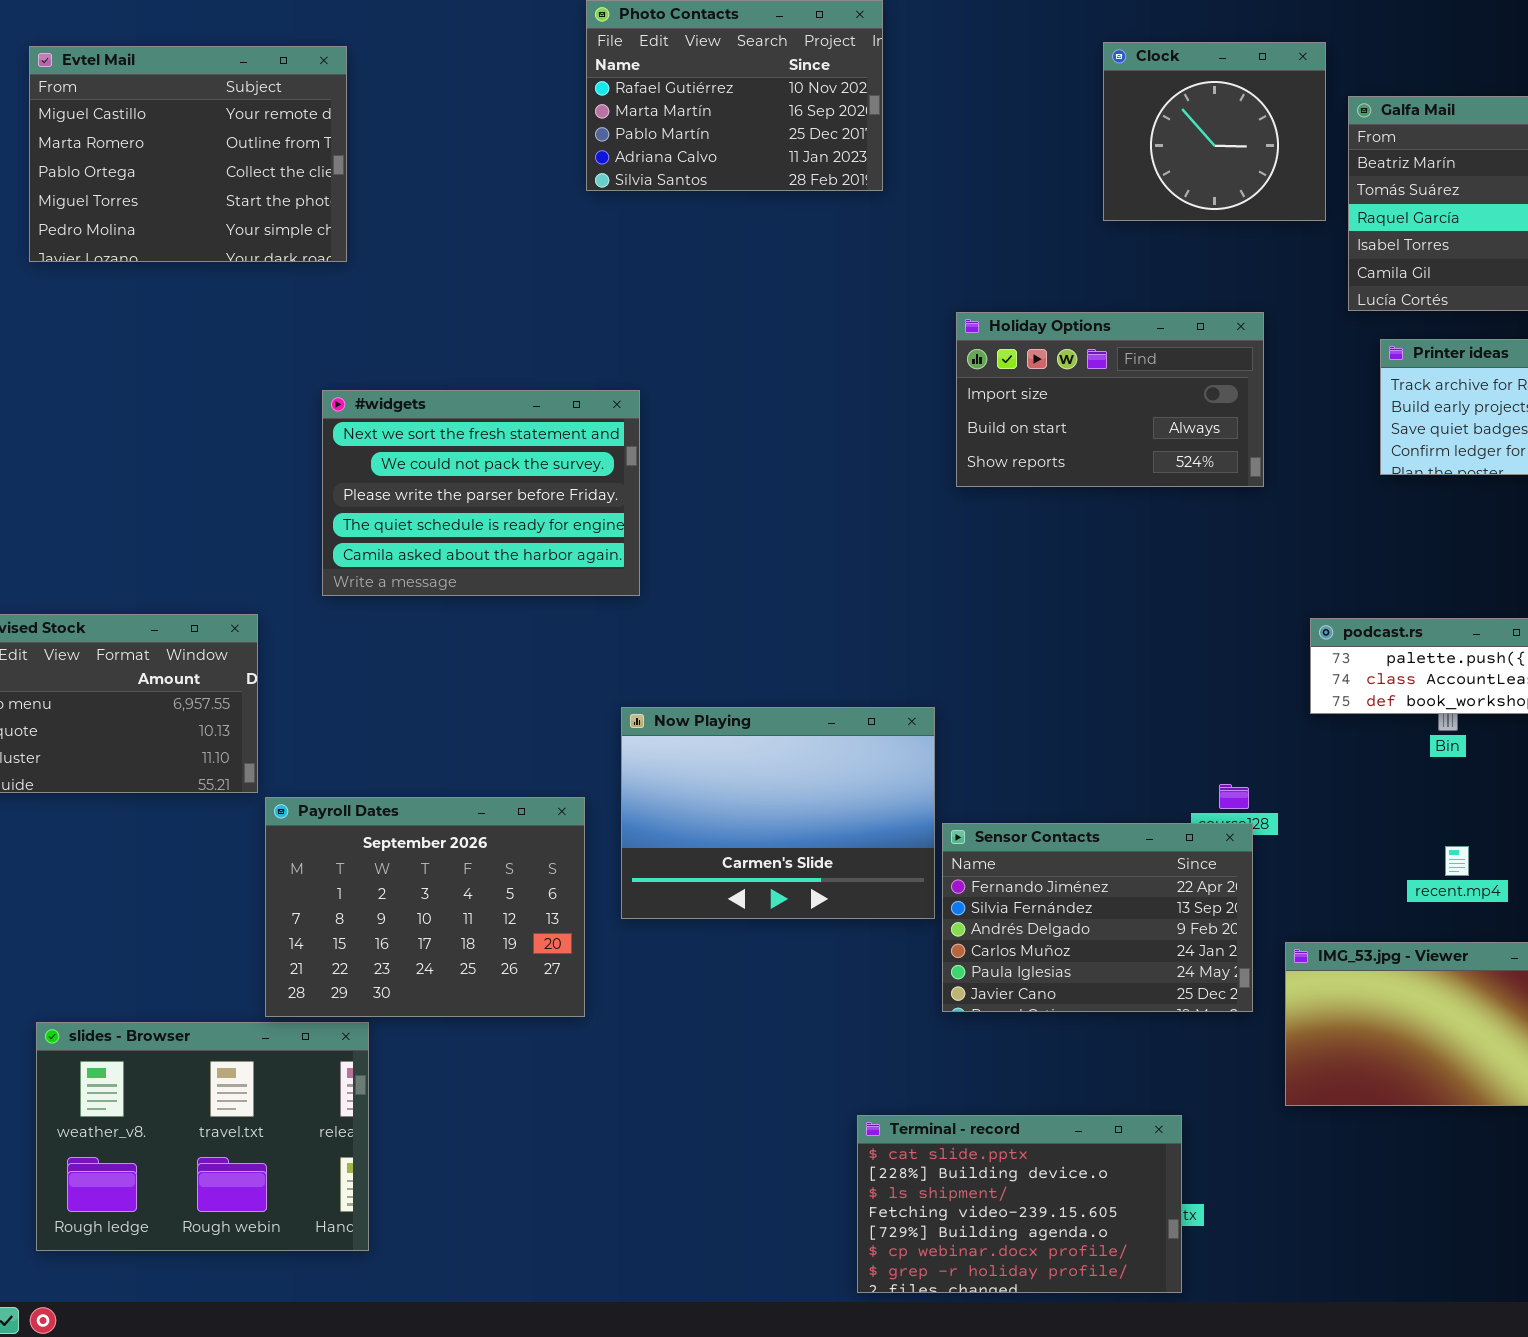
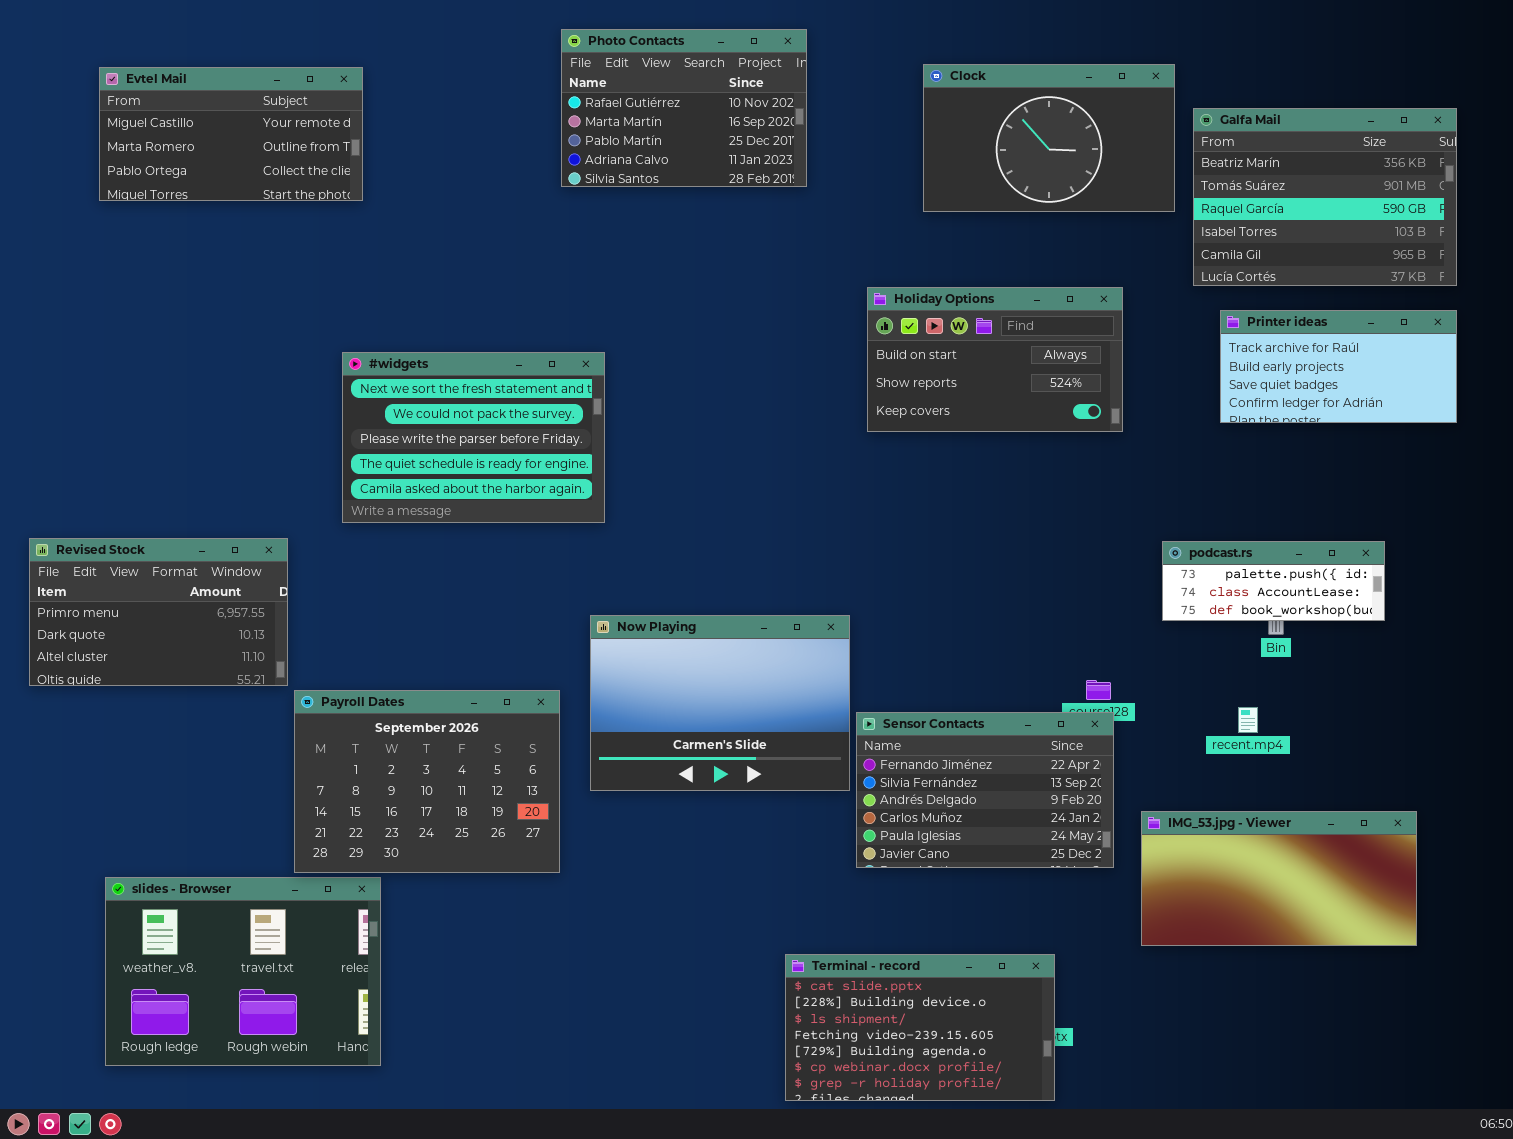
Clock: [1103,42,1326,221] -> [923,64,1175,212], resized
Evtel Mail: [29,46,347,262] -> [99,67,363,201], resized
Holiday Options: [956,312,1264,487] -> [867,287,1123,432], scrolled down 1 row
recent.mp4: [1445,846,1469,876] -> [1238,707,1258,733], moved

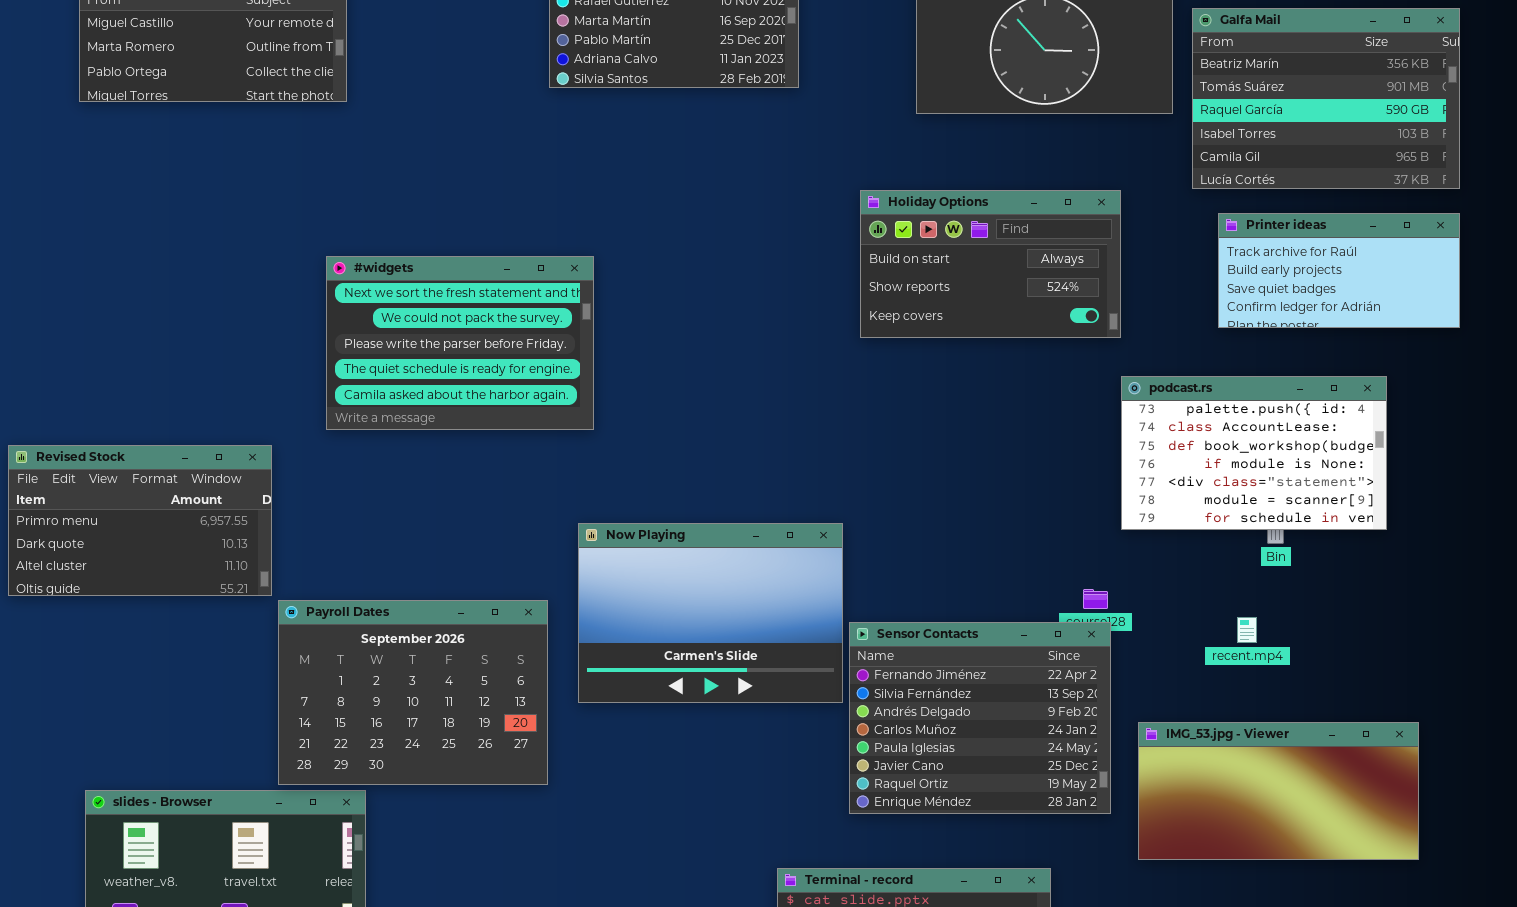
podcast.rs: [1162,541,1385,621] -> [1121,376,1387,530], resized
Sensor Contacts: [856,712,1114,868] -> [849,622,1111,814], resized

